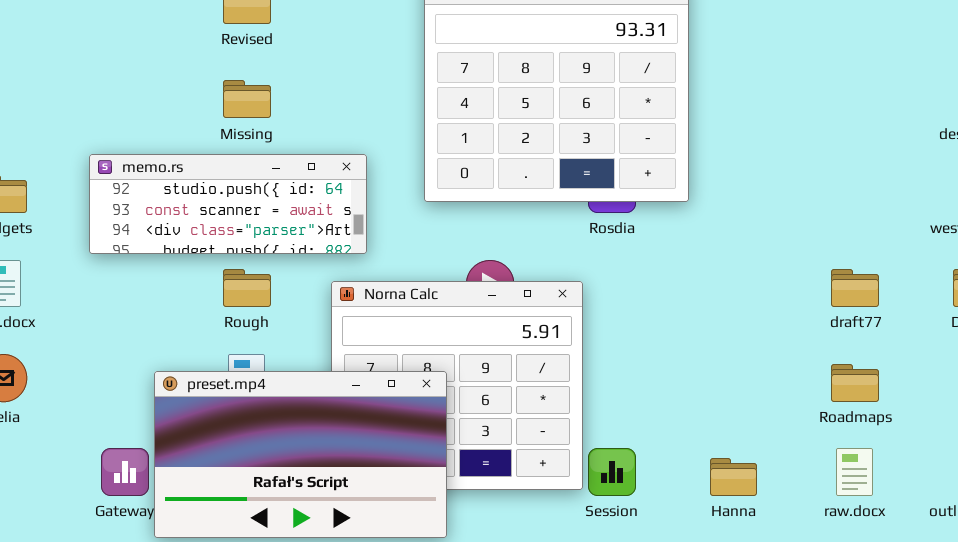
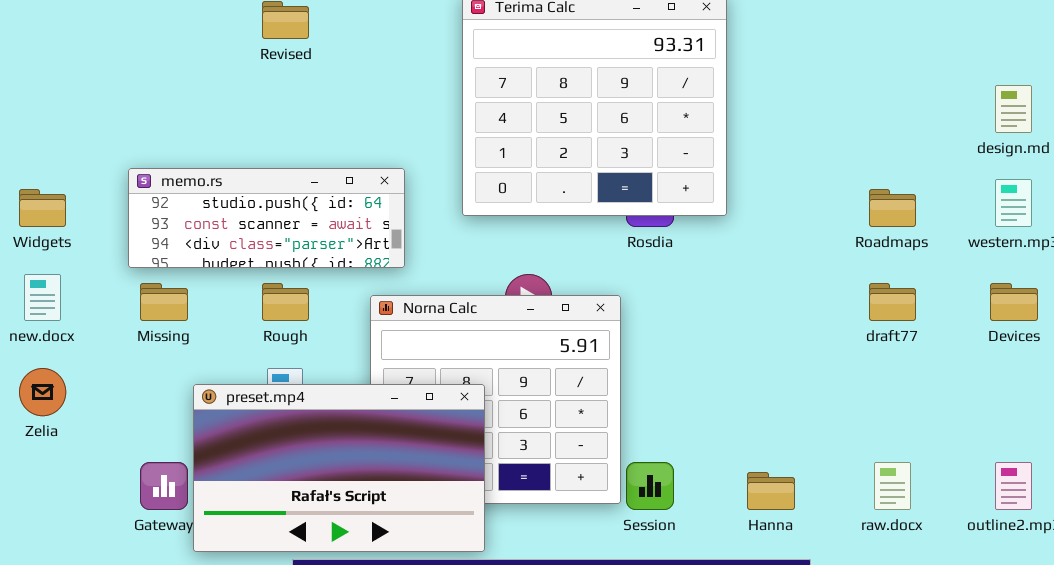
Missing: [223,80,271,118] -> [140,283,188,321], moved
Roadmaps: [831,364,879,402] -> [869,189,916,227], moved

